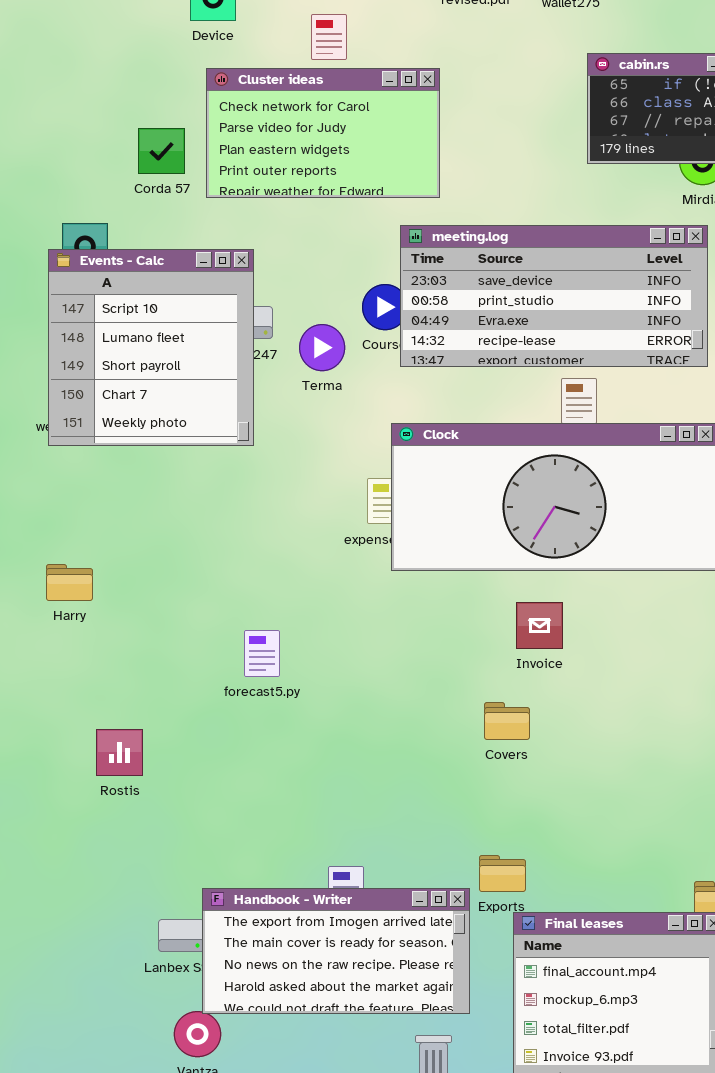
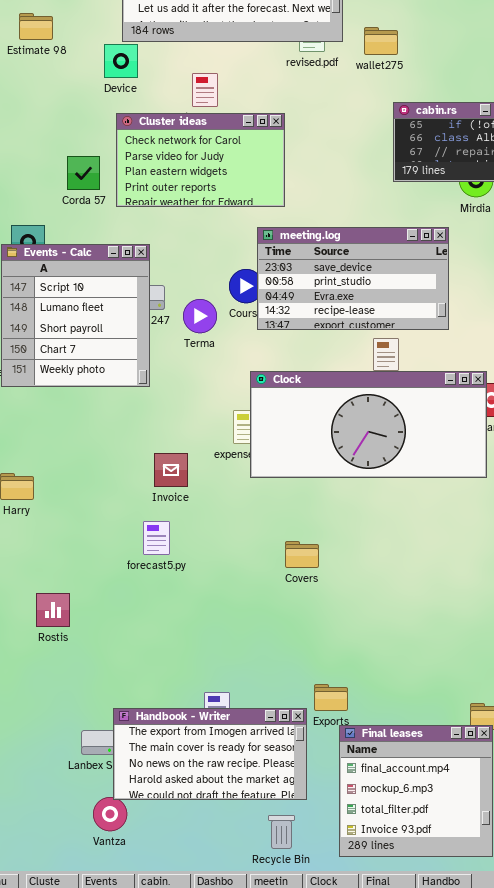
meeting.log: [400,225,708,367] -> [257,227,449,330], resized
Invoice: [516,602,563,649] -> [154,453,188,487], moved
Covers: [484,702,530,740] -> [285,541,319,568], moved

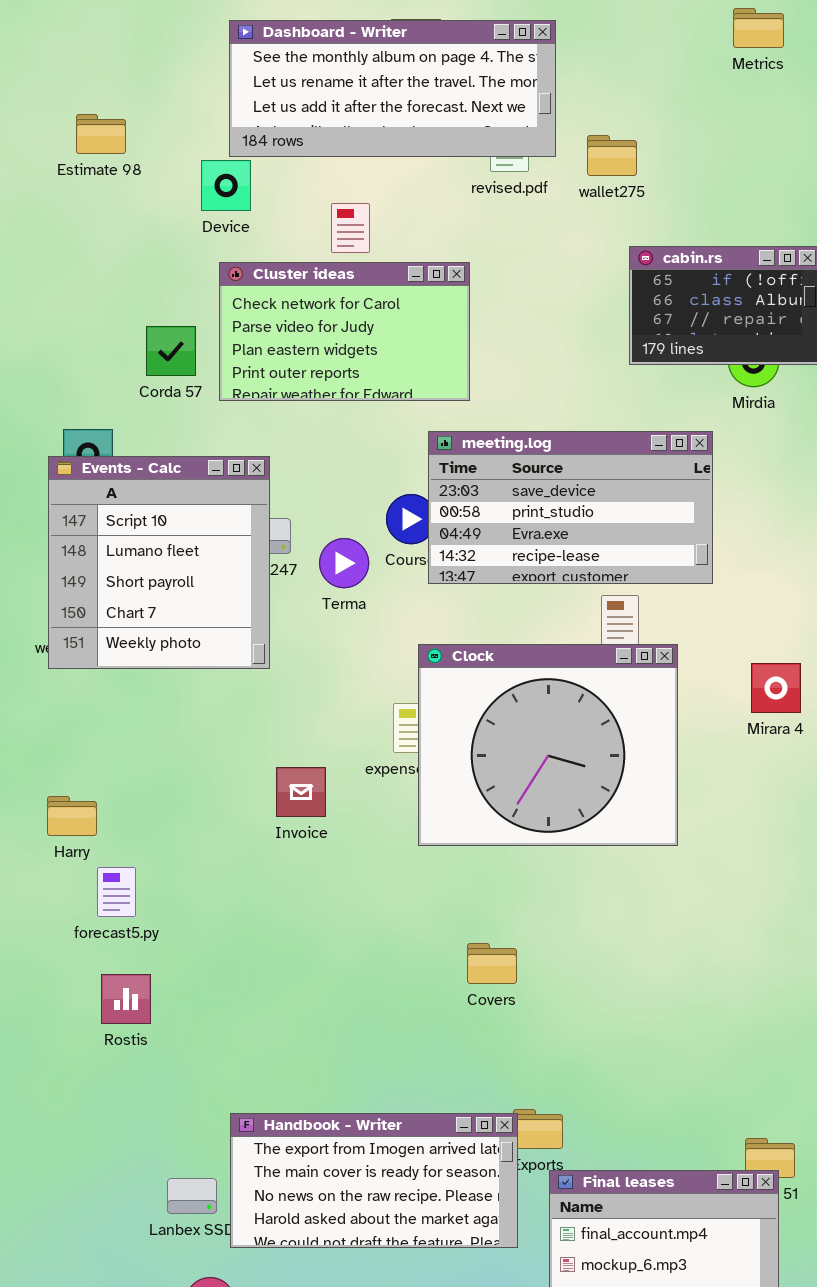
Clock: [250,371,487,478] -> [418,644,678,846], resized
forecast5.py: [143,521,170,555] -> [97,867,136,917], moved
Covers: [285,541,319,568] -> [467,943,517,984], moved
Handbook - Writer: [113,708,307,800] -> [230,1113,518,1248], moved

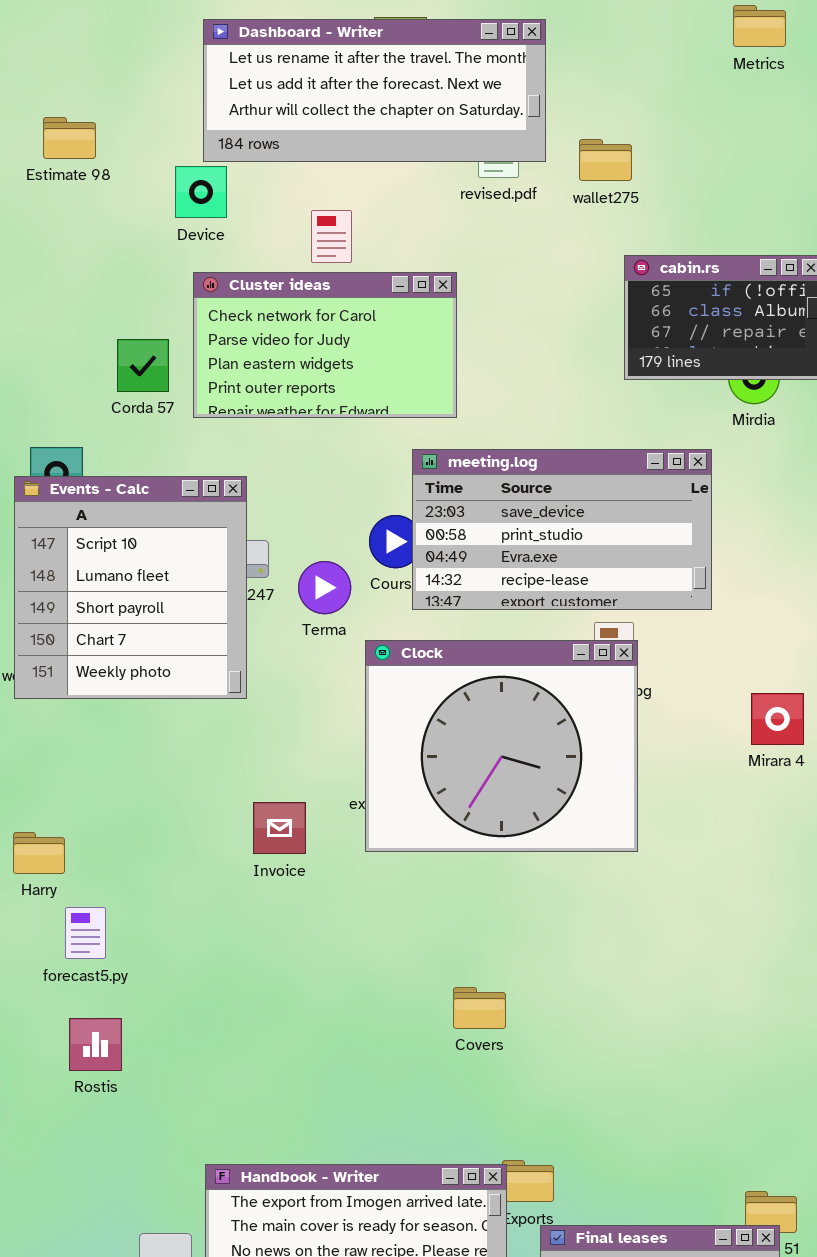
Dashboard - Writer: [229,20,556,157] -> [203,19,546,162], scrolled down 1 row
Clock: [418,644,678,846] -> [365,640,638,852], moved

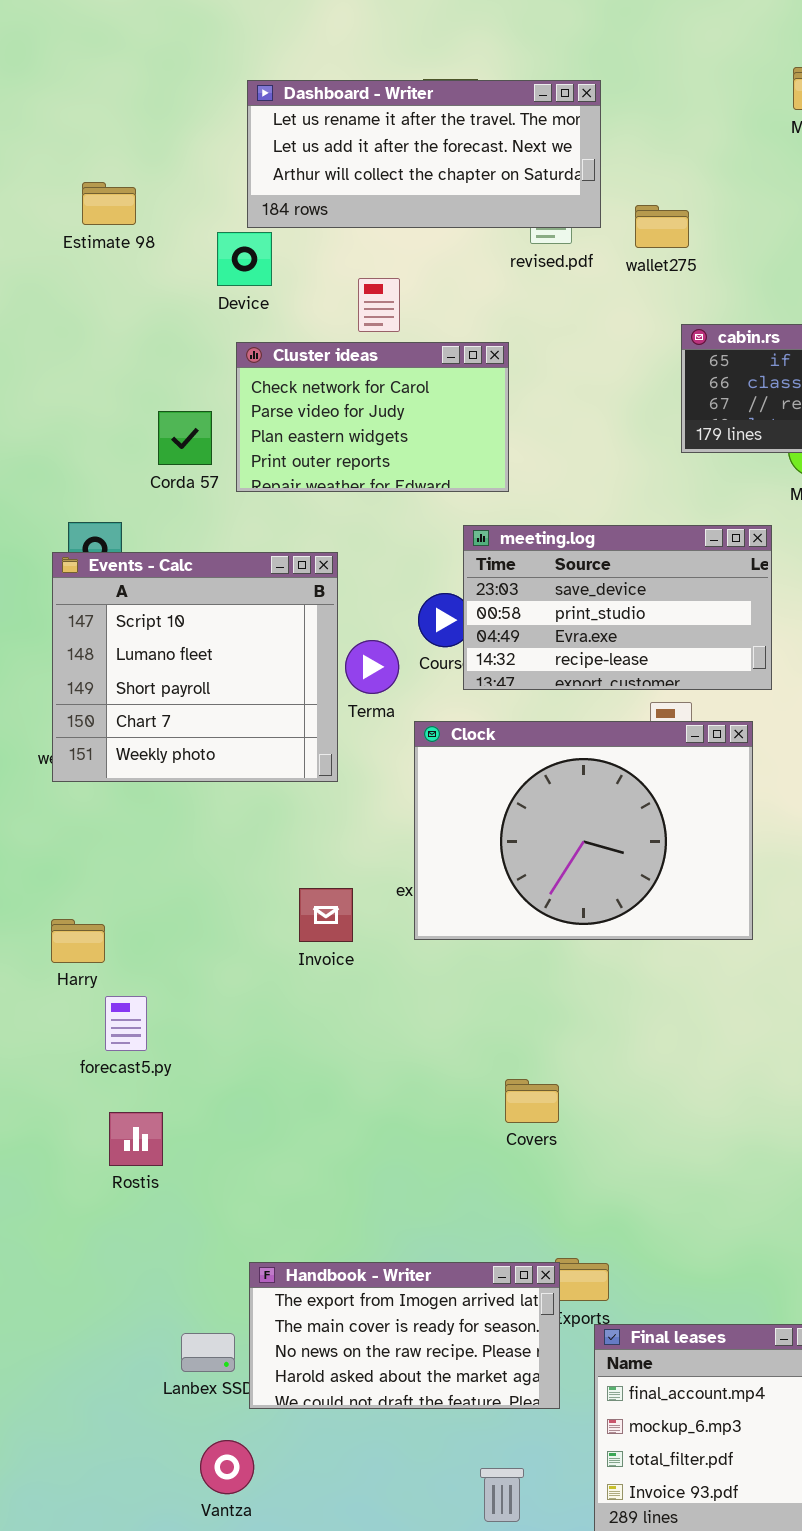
Events - Calc: [14,476,247,699] -> [52,552,338,782], resized
Clock: [365,640,638,852] -> [414,721,753,940], resized

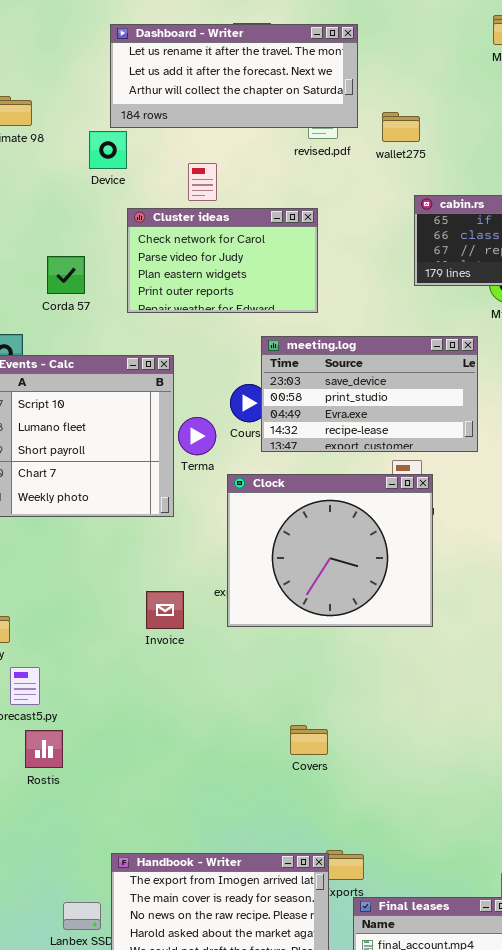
Cluster ideas: [236,342,509,492] -> [127,208,318,313], moved
Clock: [414,721,753,940] -> [227,474,433,627], resized
Rostis: [109,1112,163,1166] -> [25,730,63,768], moved

